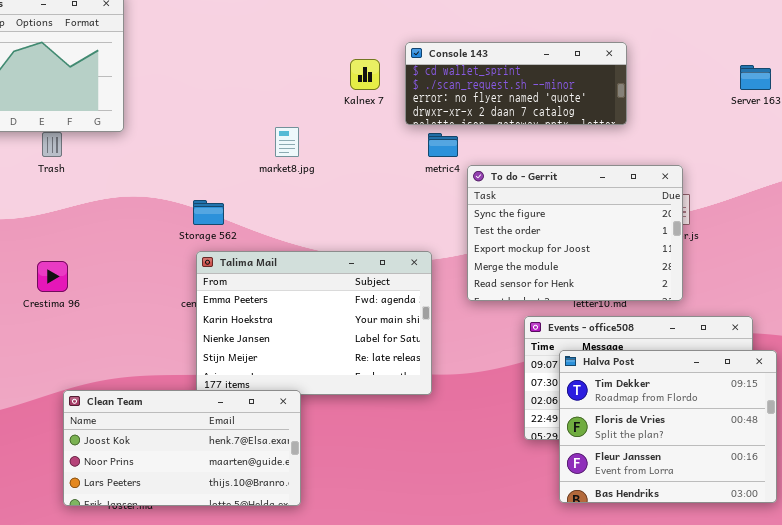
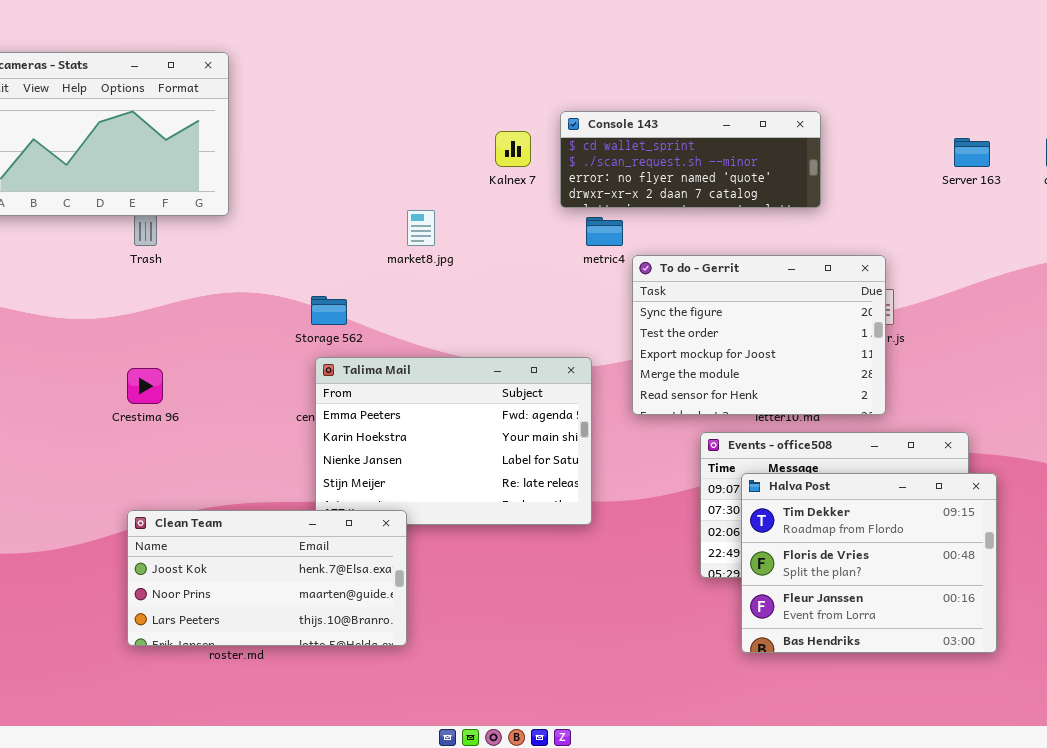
Clean Team: [63,390,301,506] -> [127,510,407,646], moved

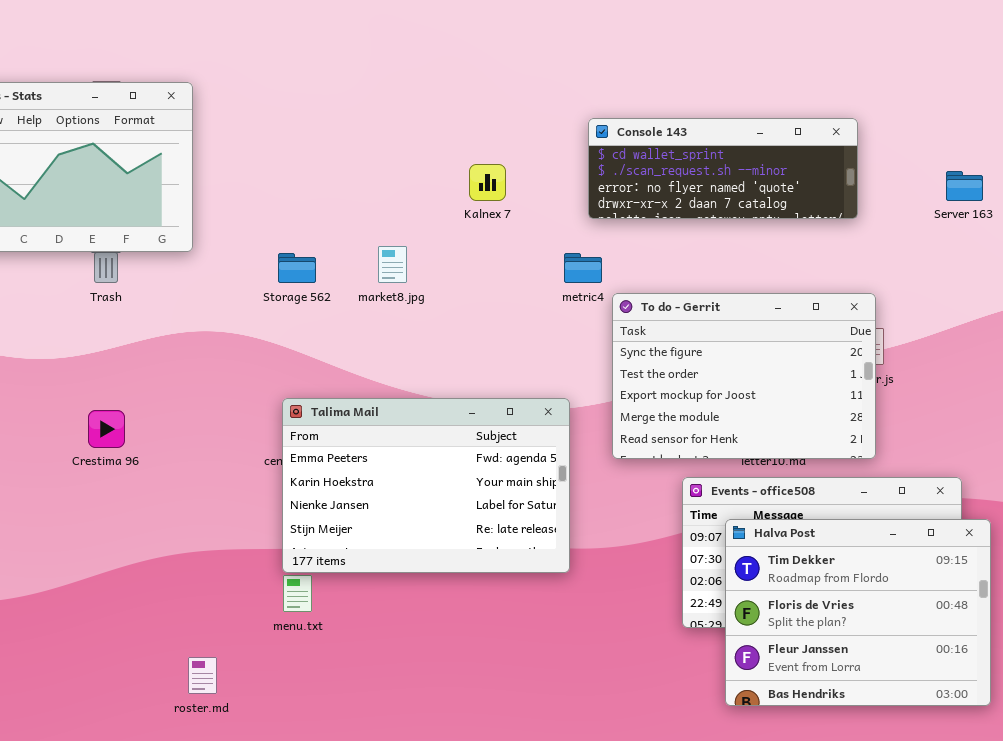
Console 143: [560,111,821,208] -> [588,118,858,219], moved
Storage 562: [311,296,347,325] -> [278,253,316,283], moved
Clean Team: [127,510,407,646] -> none, closed

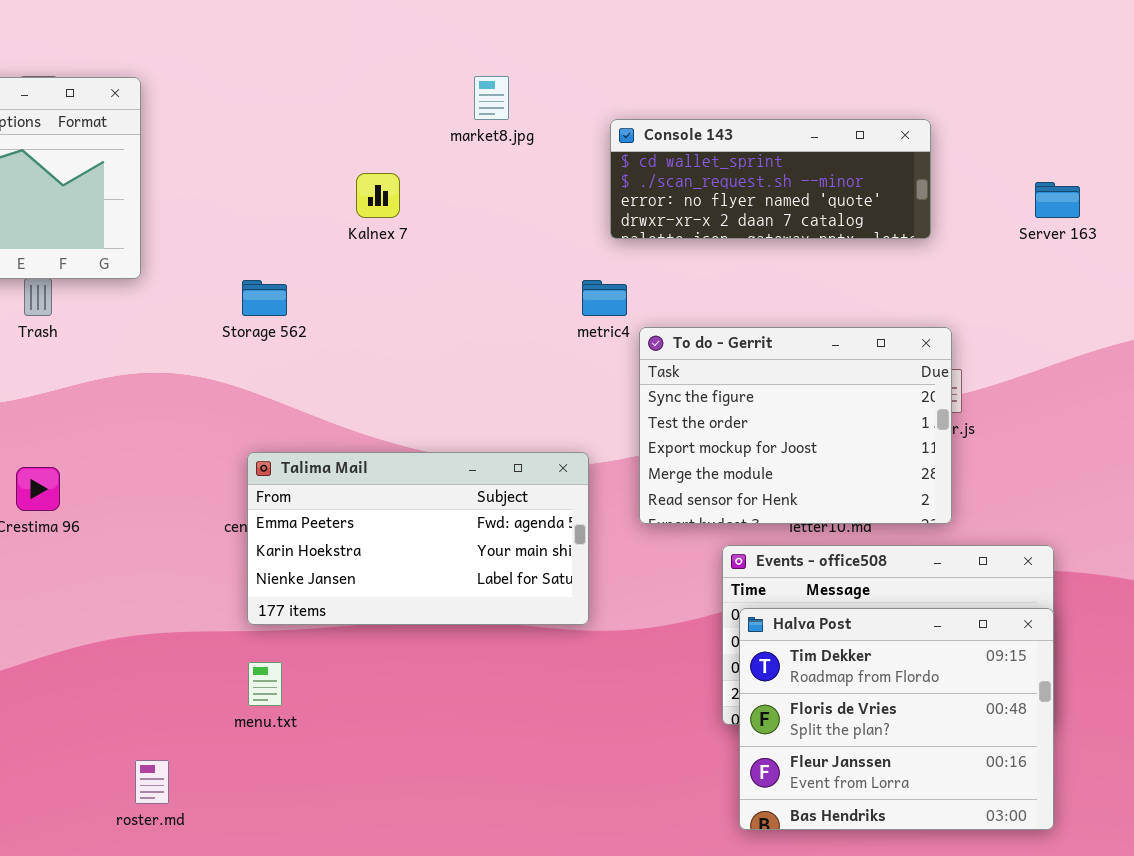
Kalnex 7: [469,164,506,201] -> [356,173,400,218], moved
market8.jpg: [378,246,407,283] -> [474,76,509,120], moved
Talima Mail: [282,398,570,573] -> [247,452,589,625], resized
Halva Post: [725,519,991,706] -> [739,608,1054,830], moved

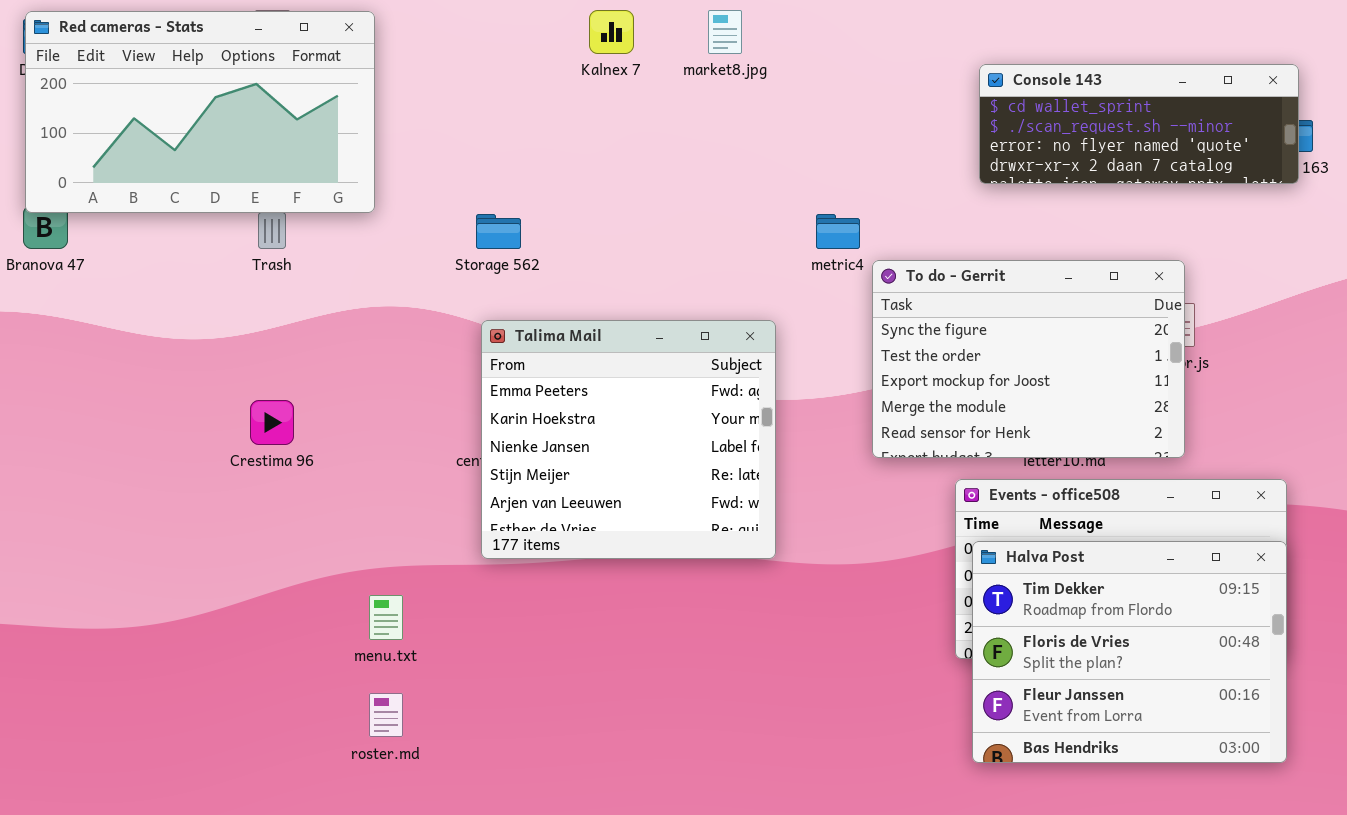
Console 143: [610,119,931,239] -> [979,64,1299,184], moved
Kalnex 7: [356,173,400,218] -> [589,10,634,54], moved
Talima Mail: [247,452,589,625] -> [481,320,776,559], resized
menu.txt: [248,662,282,706] -> [369,595,403,640], moved

